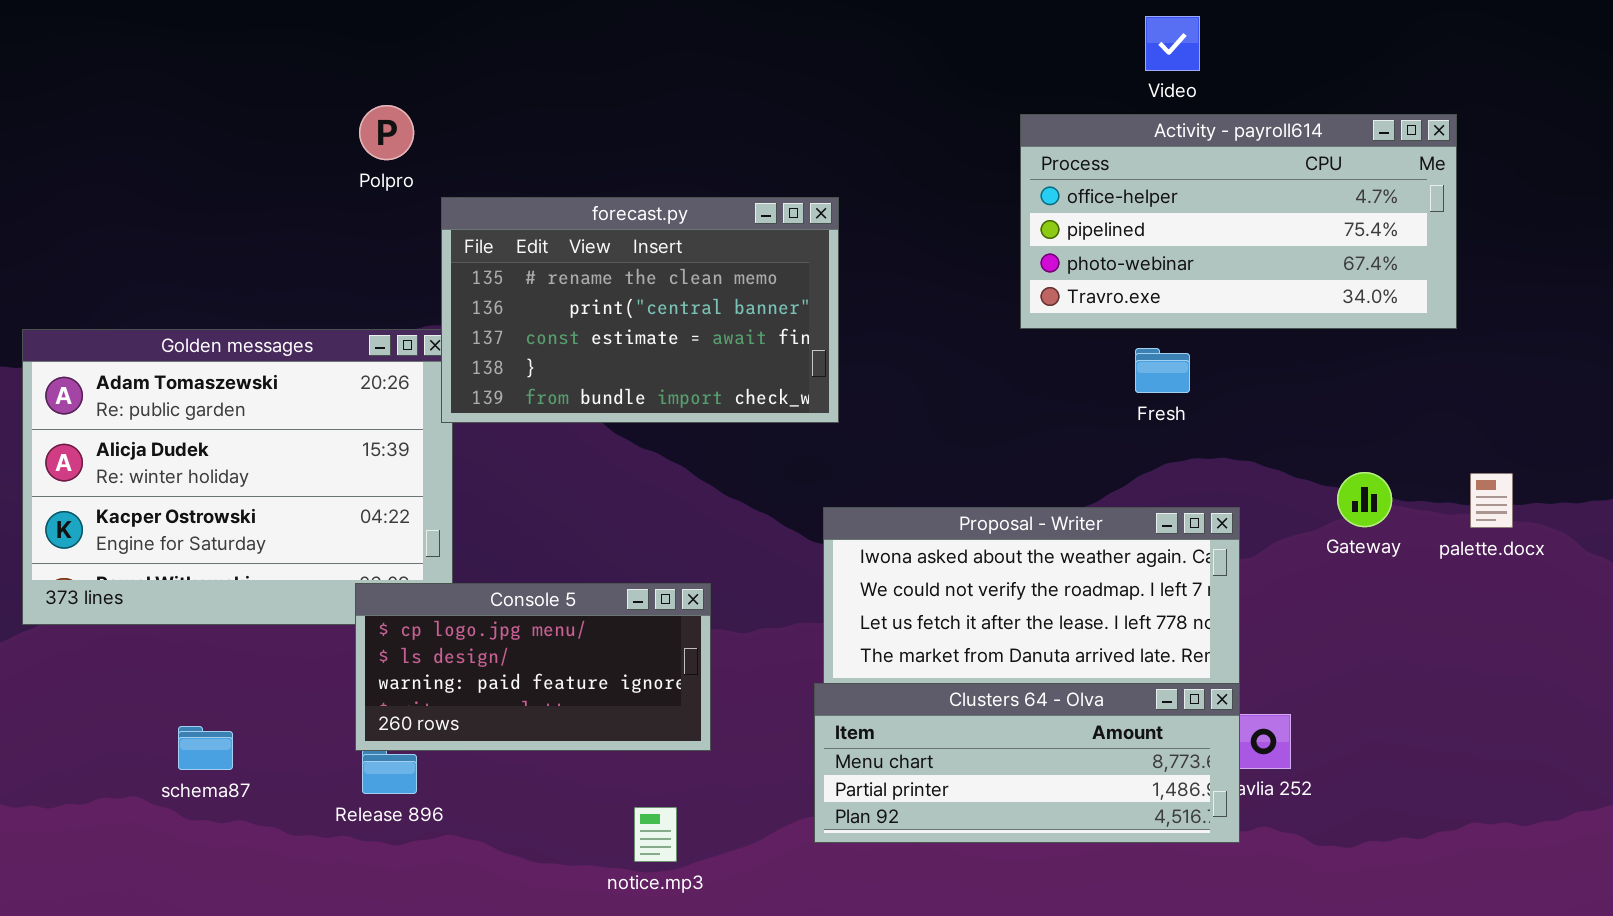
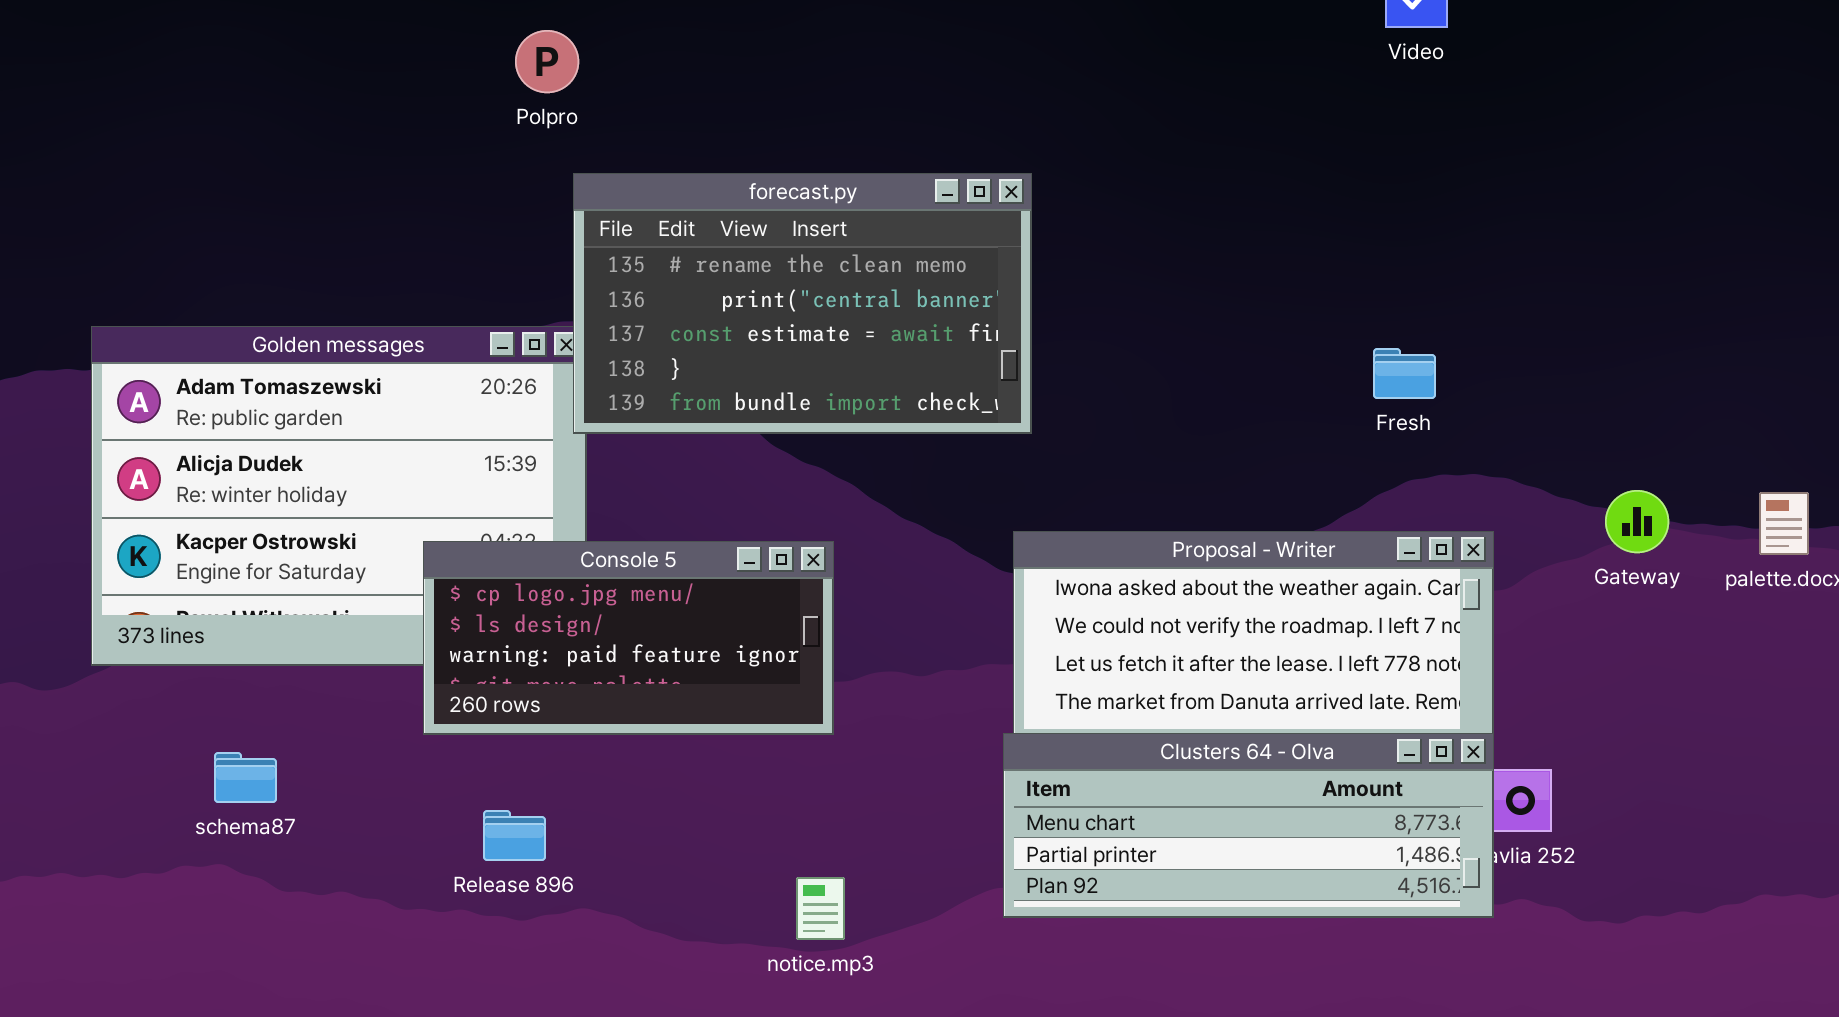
Polpro: [359,105,414,160] -> [515,30,579,93], moved
Activity - payroll614: [1020,114,1457,329] -> none, closed
Console 5: [355,583,711,751] -> [423,541,834,735], moved
schema87: [178,726,233,770] -> [214,752,277,803], moved

